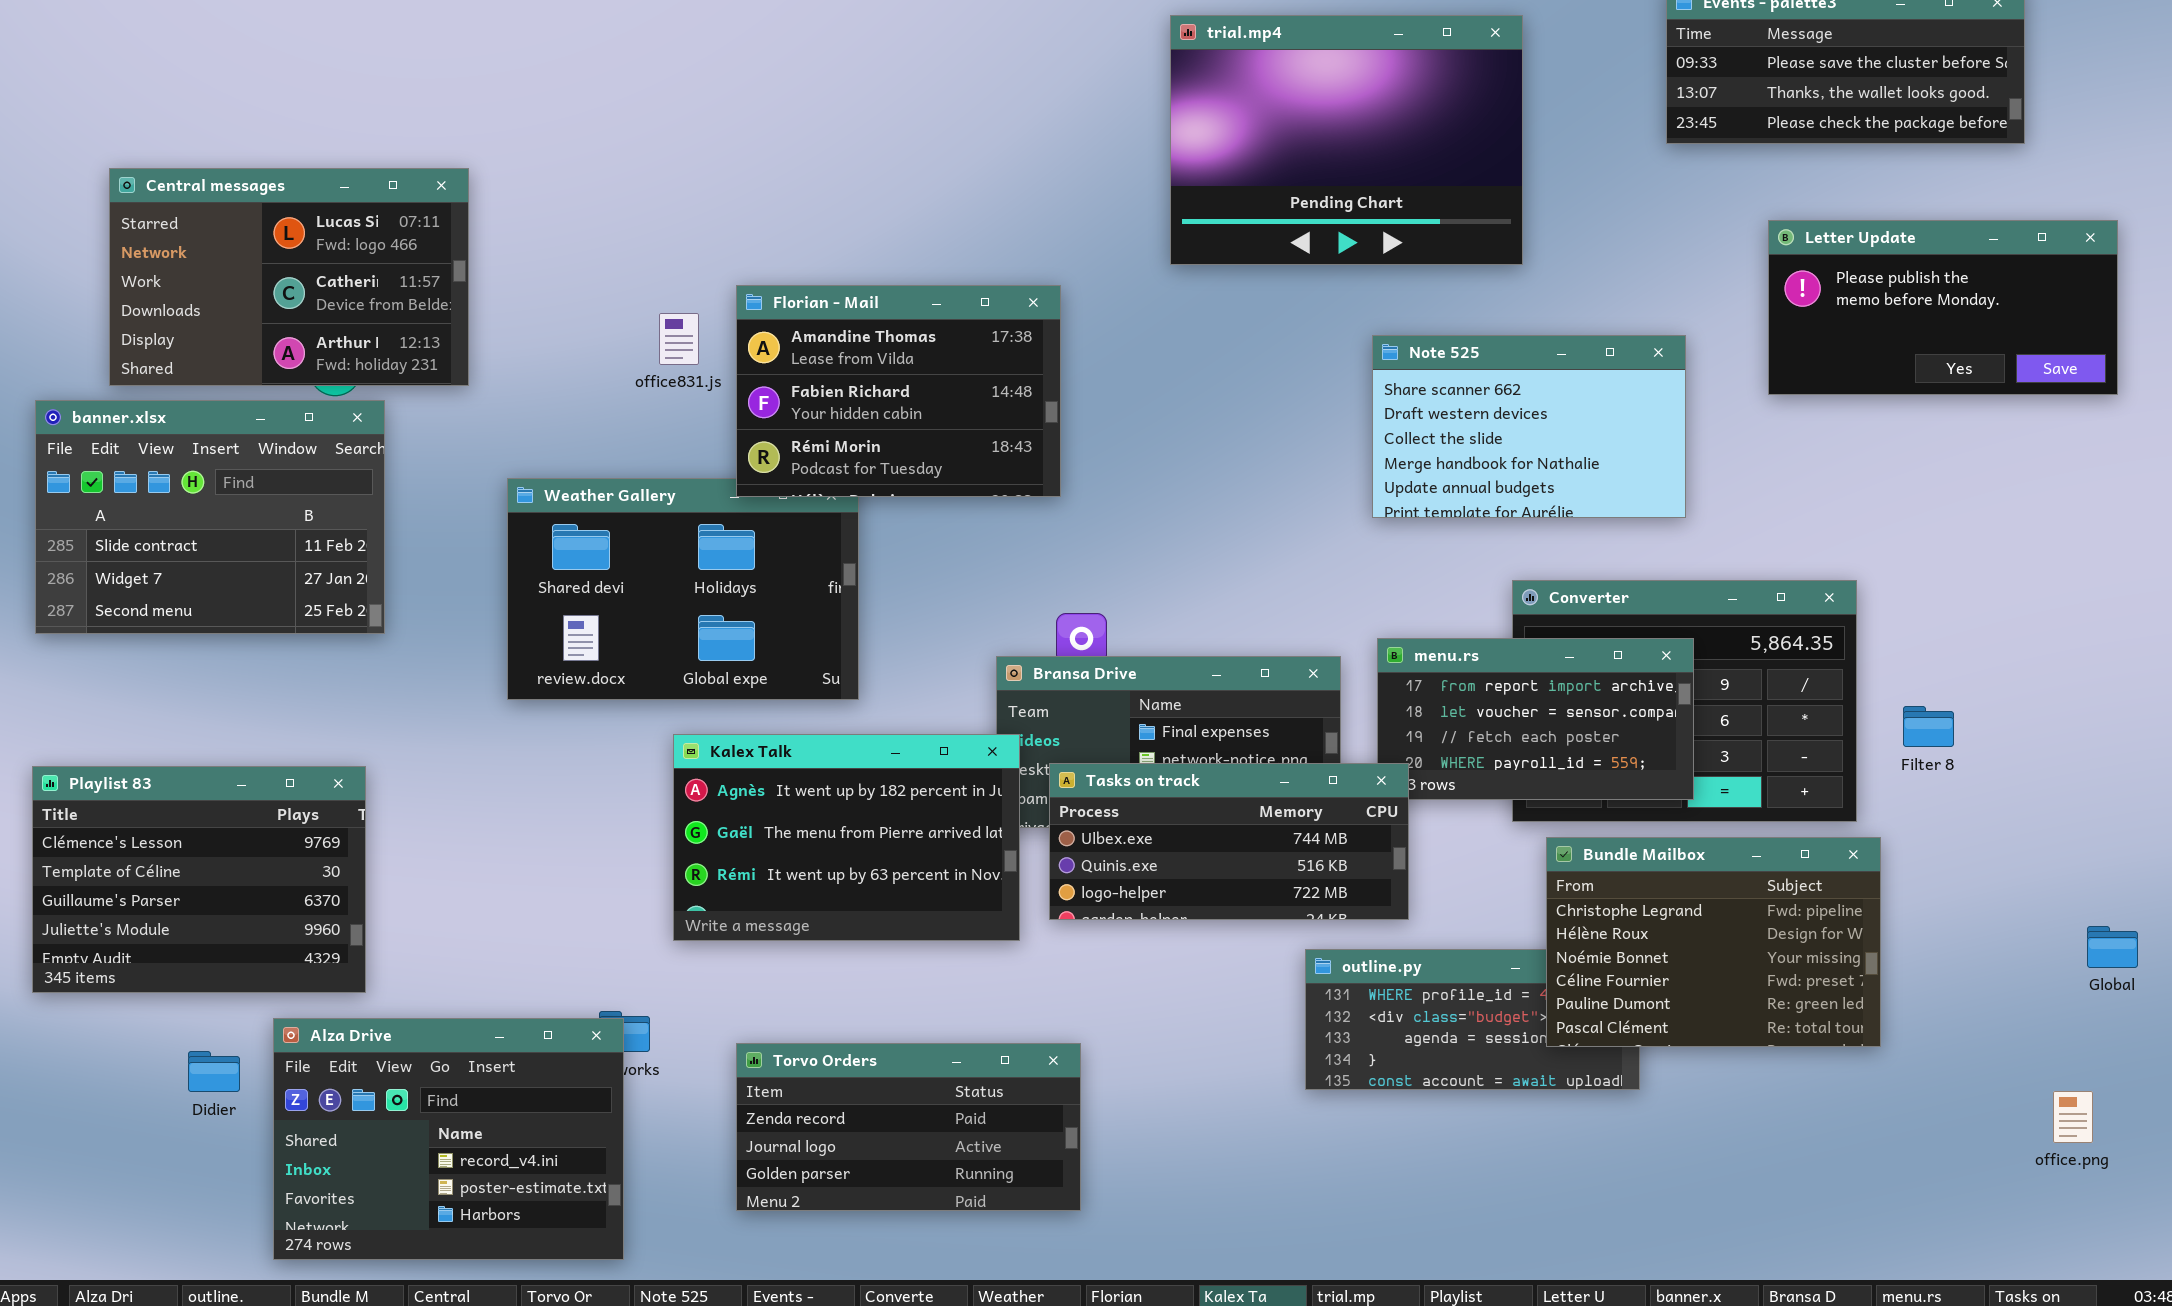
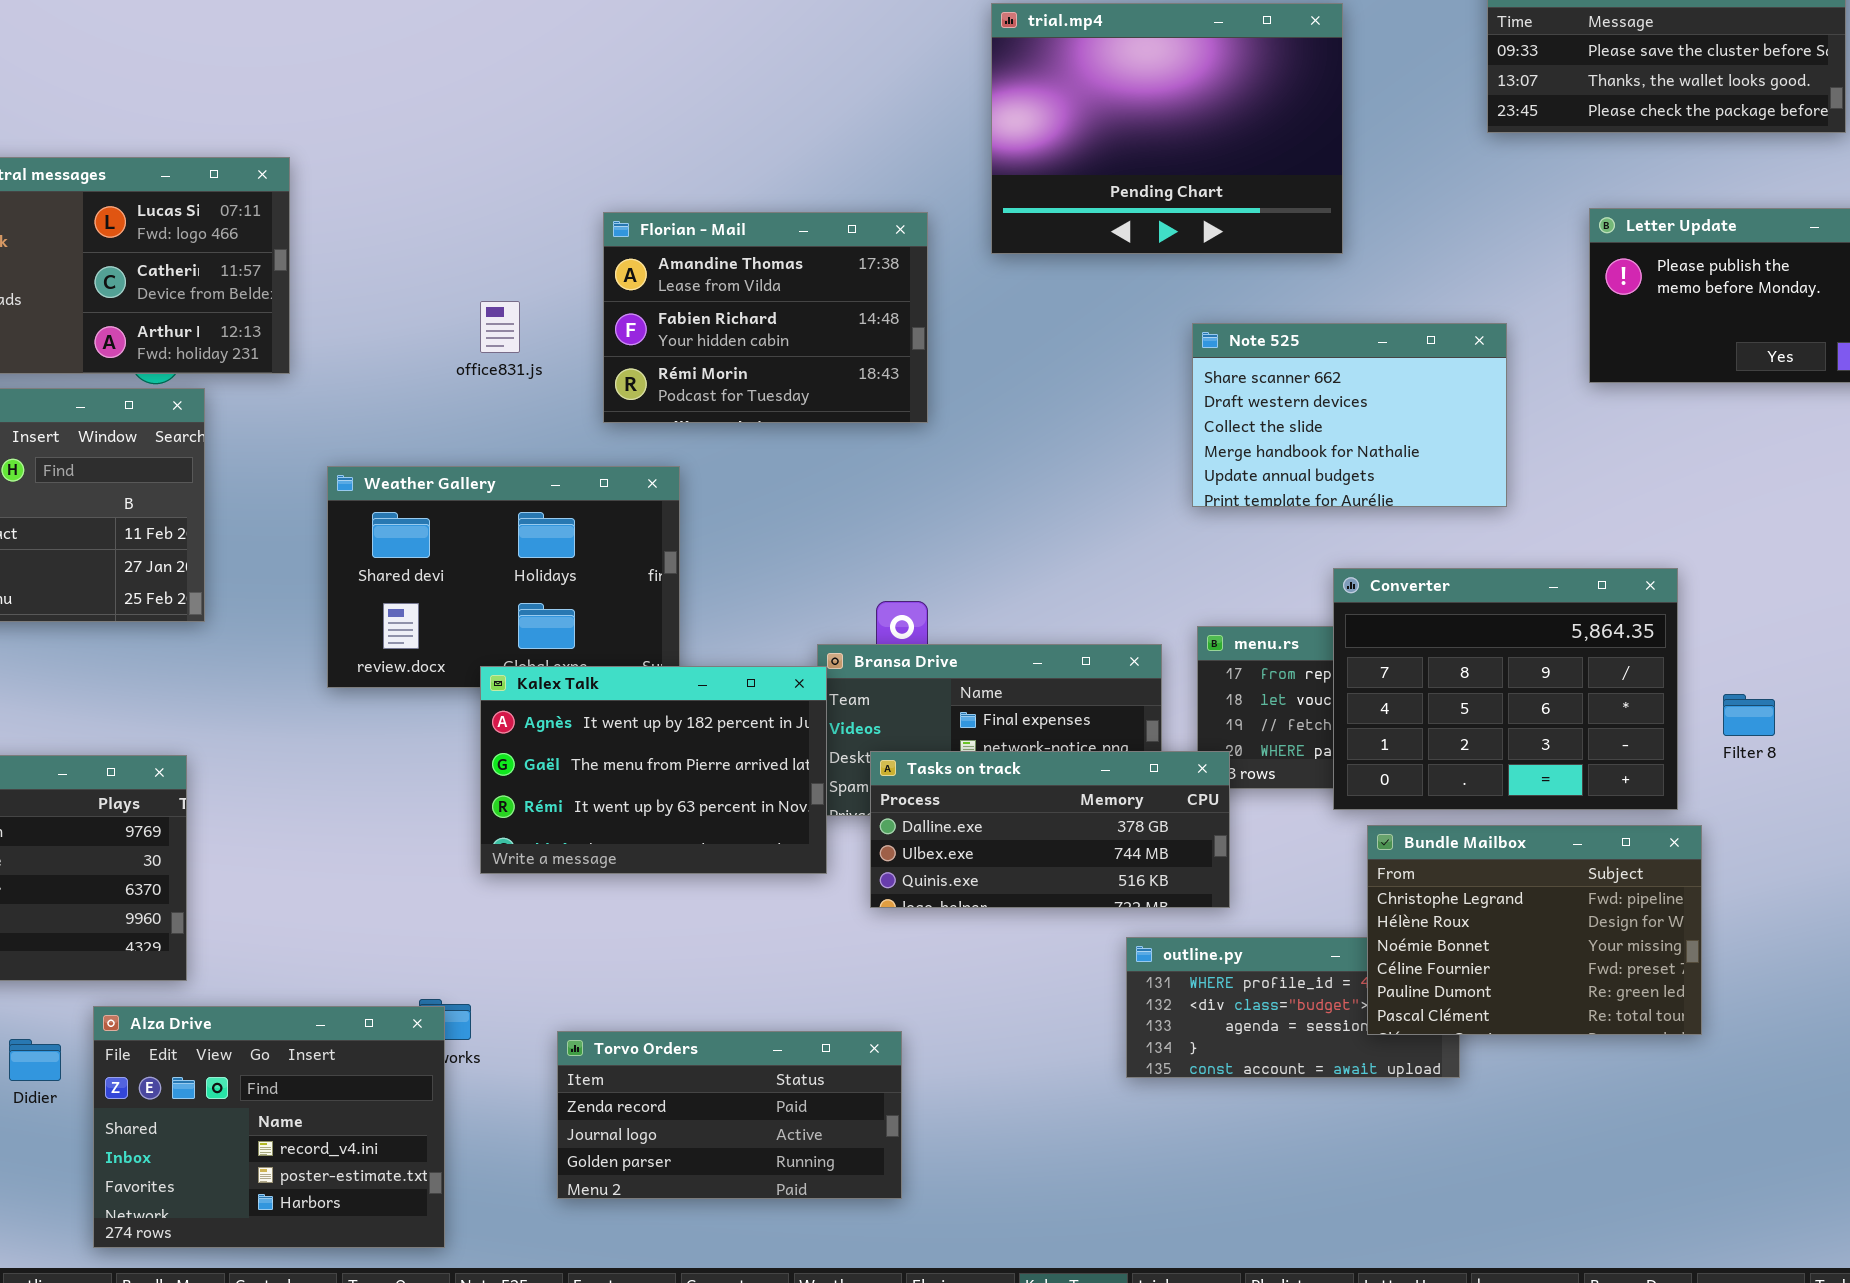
Florian - Mail: [736,285,1061,497] -> [603,212,928,423], moved
Converter: [1512,580,1857,822] -> [1333,568,1678,810], raised
Kalex Talk: [673,734,1020,941] -> [480,666,827,874], moved
Tasks on track: [1049,763,1409,920] -> [870,751,1230,908], scrolled up 1 row

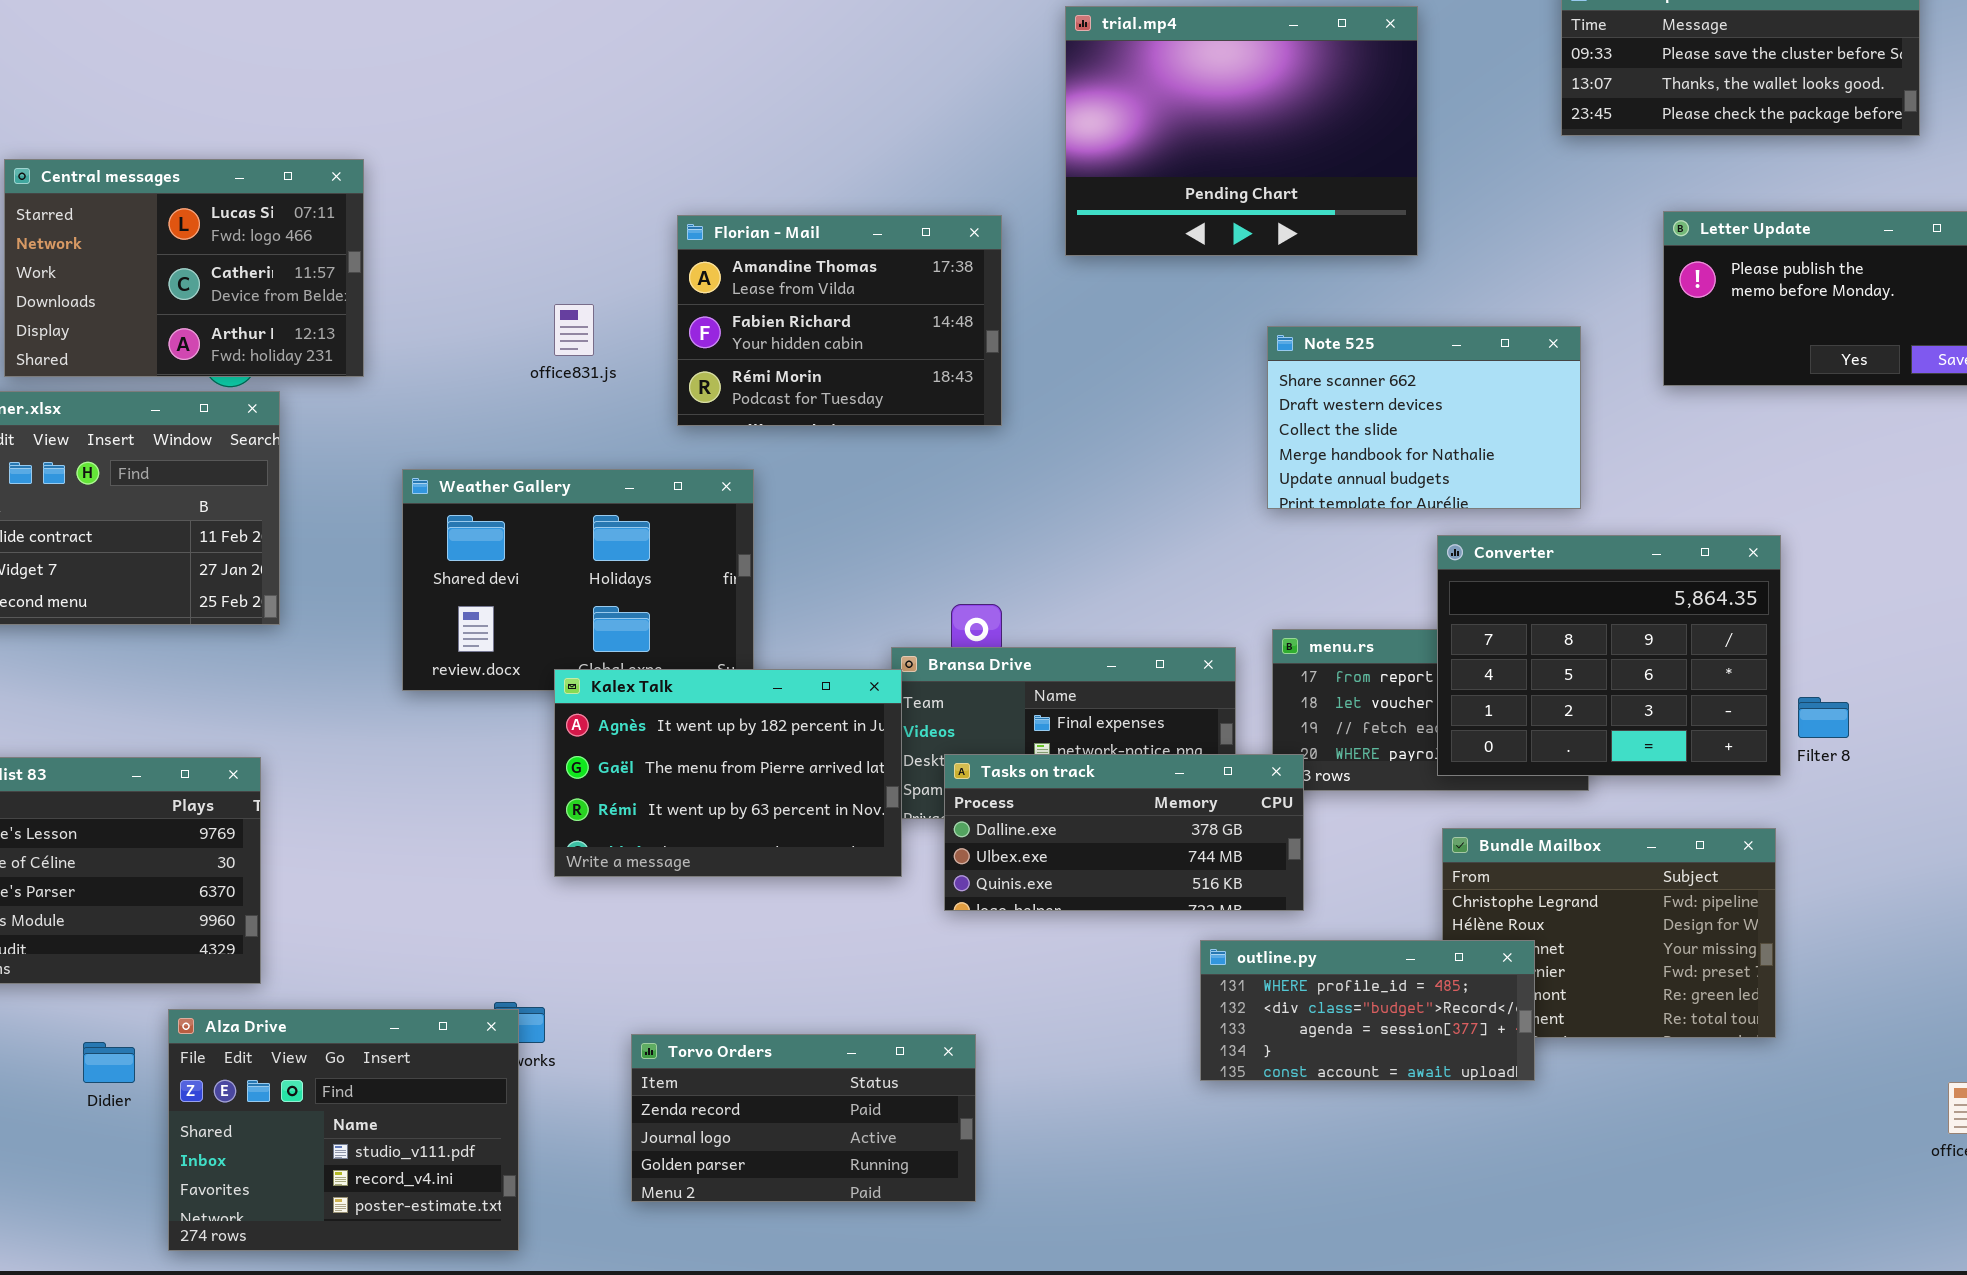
Converter: [1333,568,1678,810] -> [1437,535,1781,776], moved
outline.py: [1126,937,1460,1078] -> [1200,940,1535,1081], raised
Alza Drive: [93,1006,445,1248] -> [168,1009,519,1251], scrolled up 1 row

